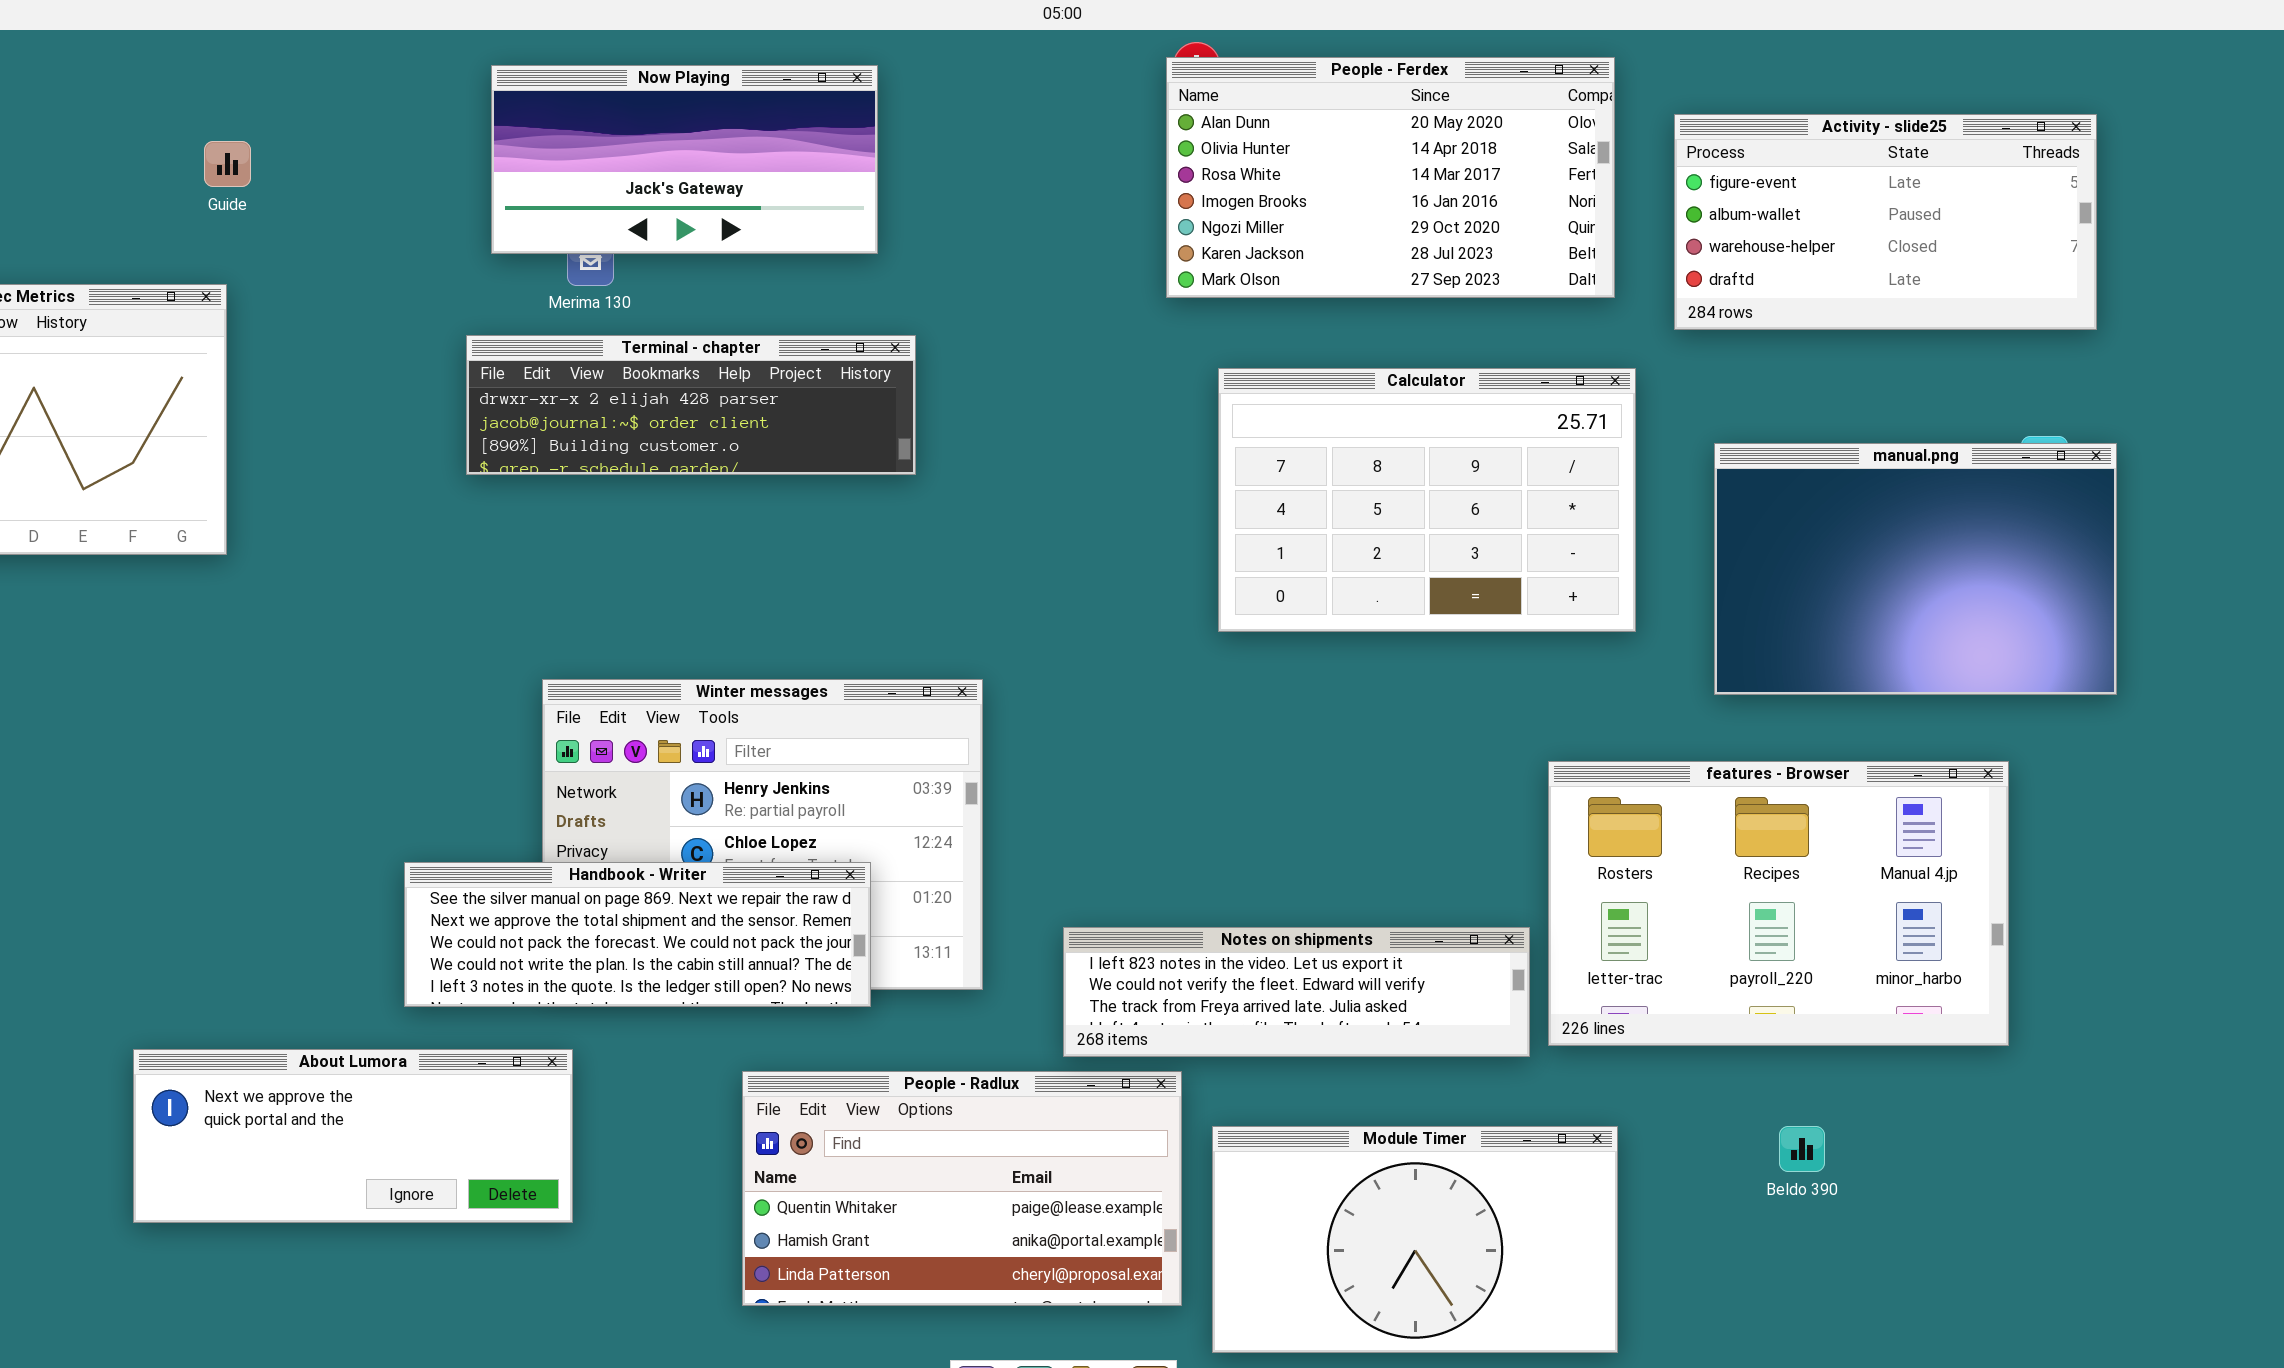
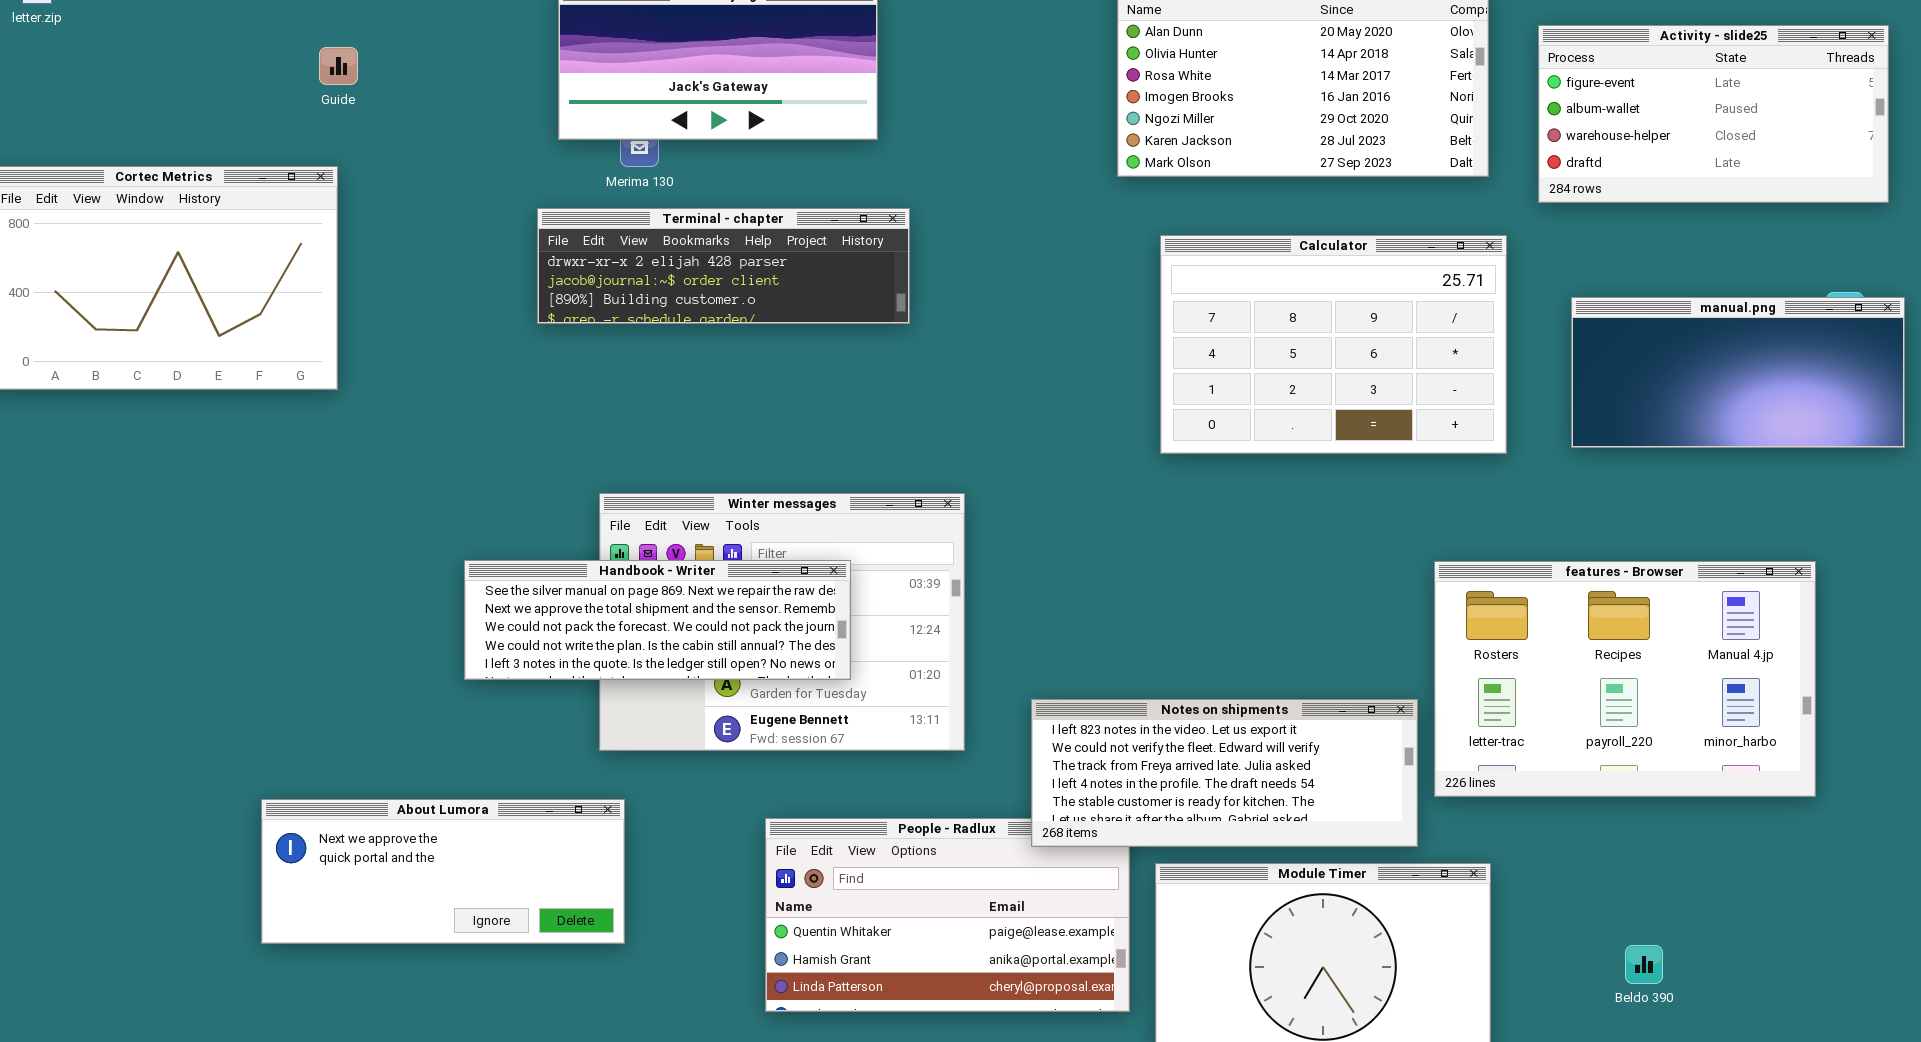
manual.png: [1714,443,2117,695] -> [1571,297,1905,448], resized
Handbook - Writer: [404,862,871,1007] -> [464,560,851,680], moved
Notes on shipments: [1063,927,1530,1057] -> [1031,699,1418,847], resized
Beldo 390: [1779,1126,1825,1172] -> [1625,945,1663,984], moved

